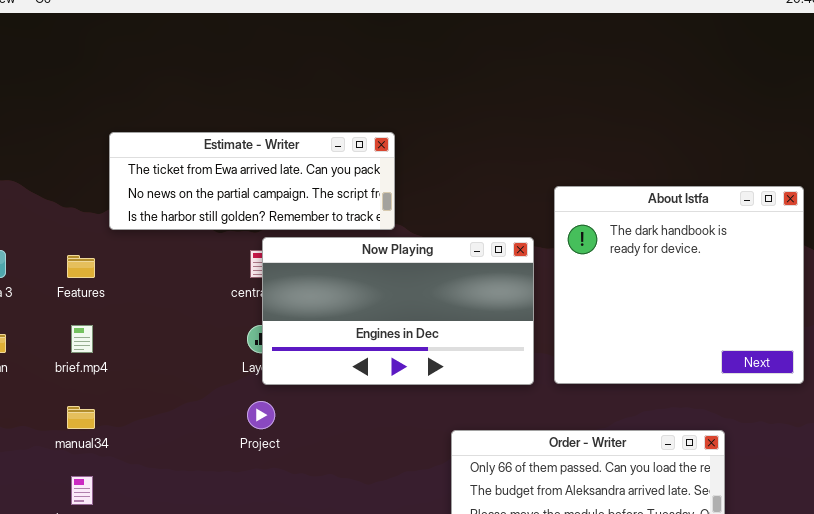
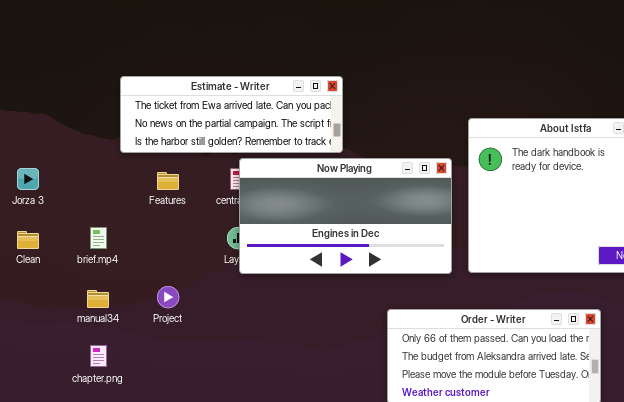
Features: [67,255,95,278] -> [157,172,179,190], moved
Project: [247,401,275,429] -> [157,286,179,308], moved

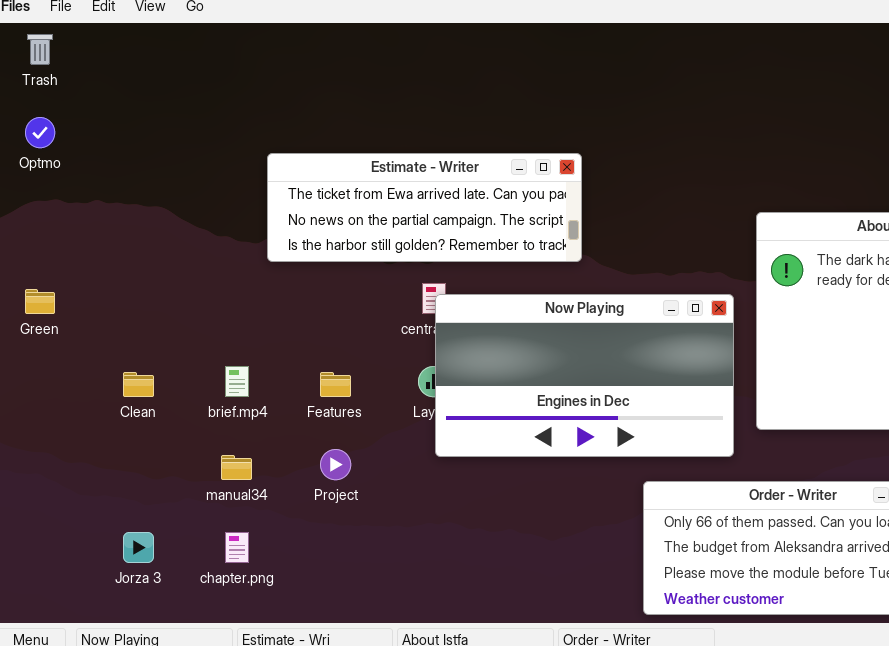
Now Playing: [239,158,452,274] -> [435,294,734,457], moved
Jorza 3: [17,168,39,190] -> [123,532,154,563], moved
Features: [157,172,179,190] -> [320,372,351,397], moved

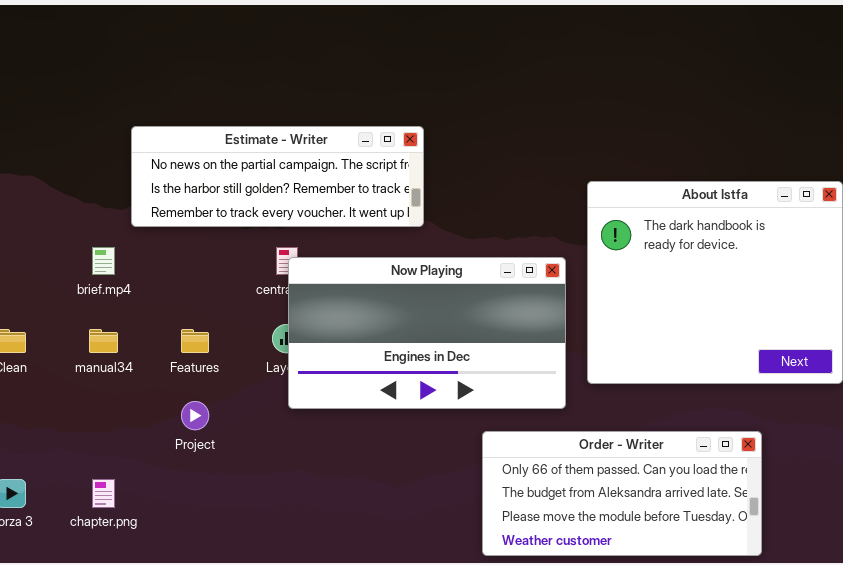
Estimate - Writer: [267,153,582,262] -> [131,126,424,227], scrolled down 1 row
brief.mp4: [225,366,249,397] -> [92,247,115,275], moved
manual34: [221,455,252,480] -> [89,329,118,353], moved

